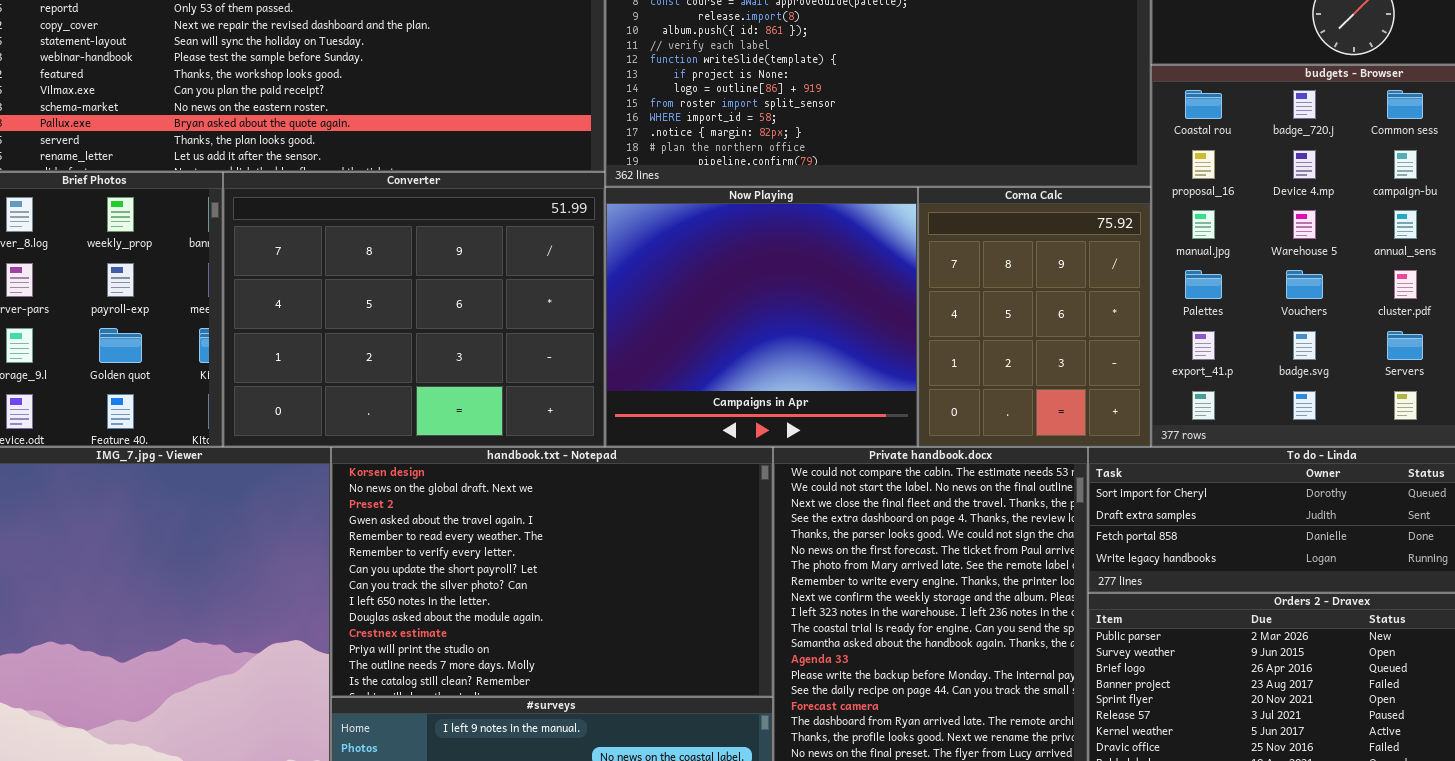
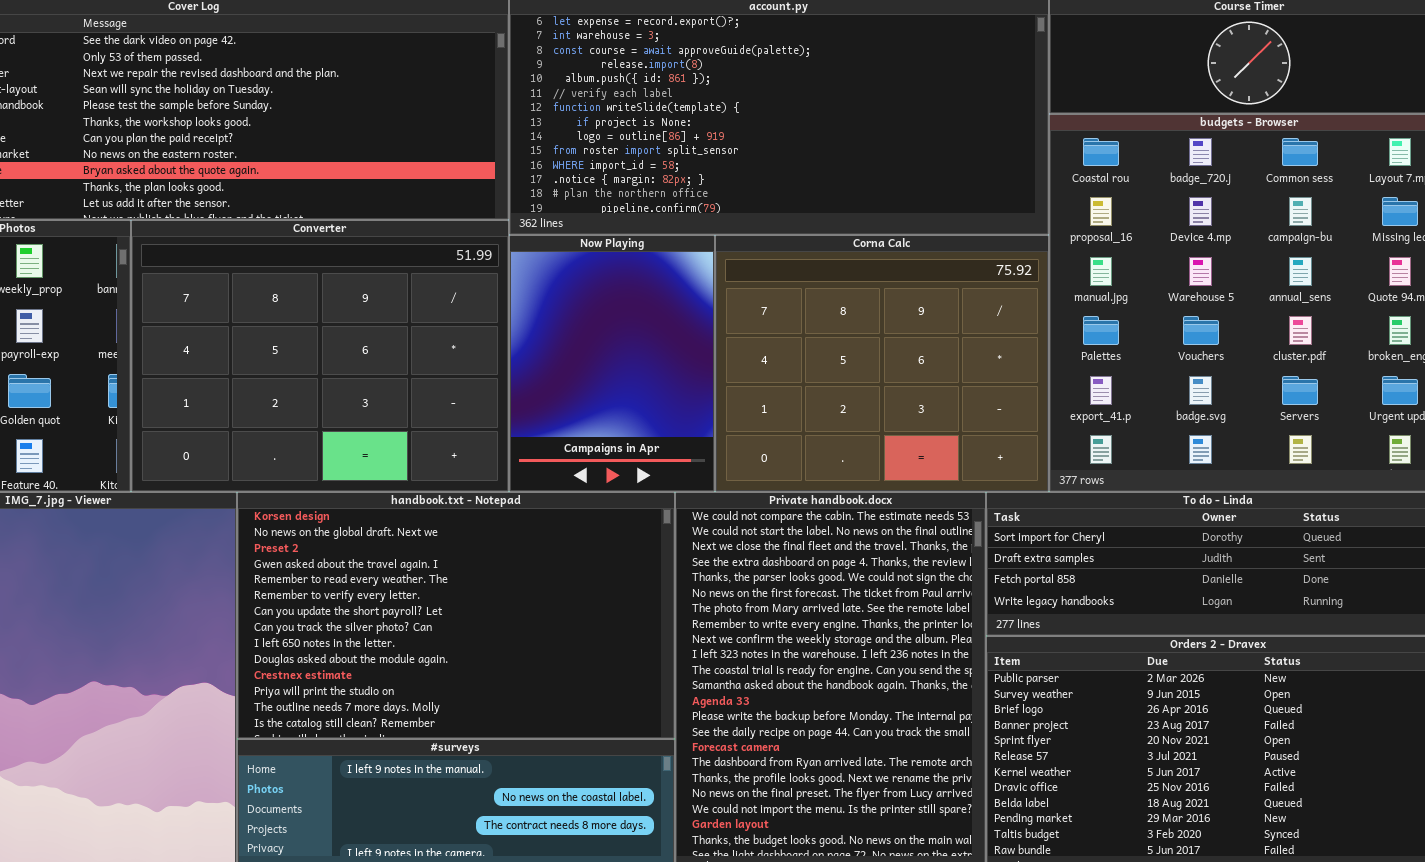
Now Playing: [605,187,918,447] -> [509,235,715,492], resized
Corna Calc: [918,187,1151,447] -> [715,235,1049,492], resized

